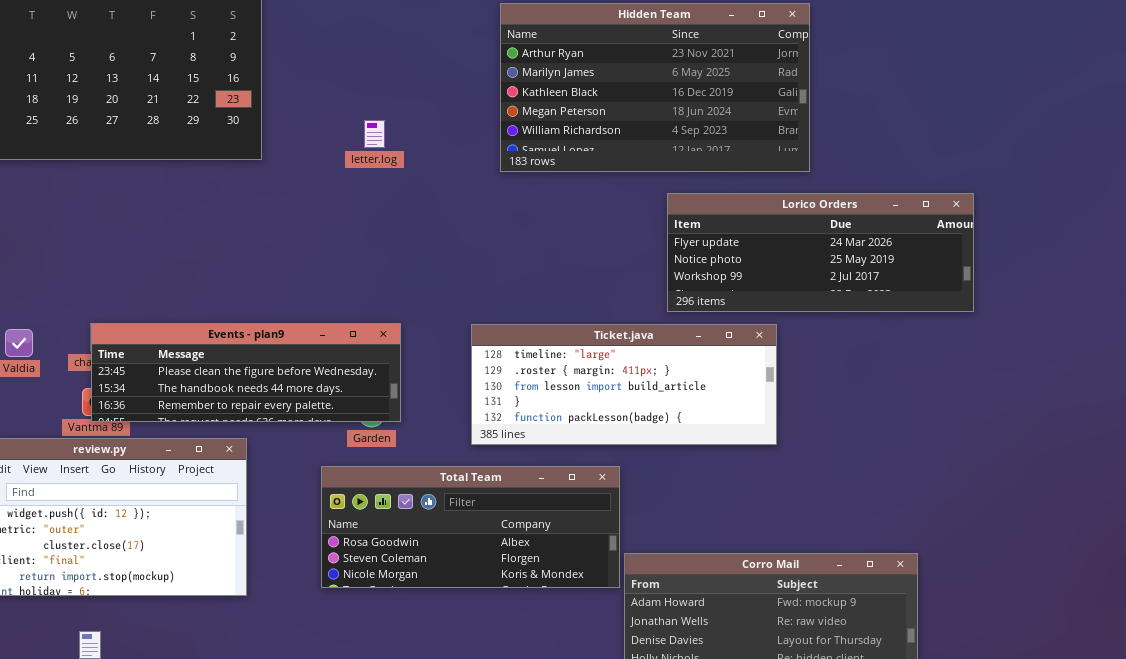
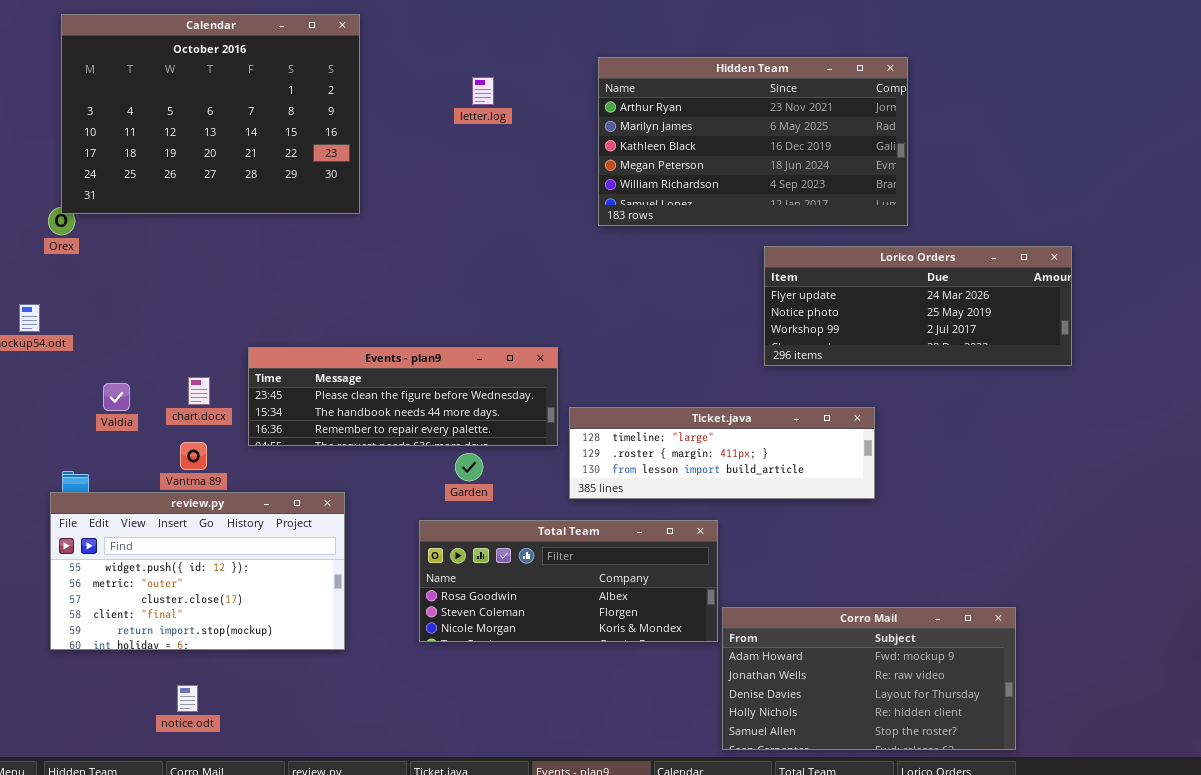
letter.log: [364,120,385,148] -> [472,77,494,105], moved
Events - plan9: [91,323,401,422] -> [248,347,558,446], moved
Ticket.java: [471,324,777,445] -> [569,407,875,499], resized

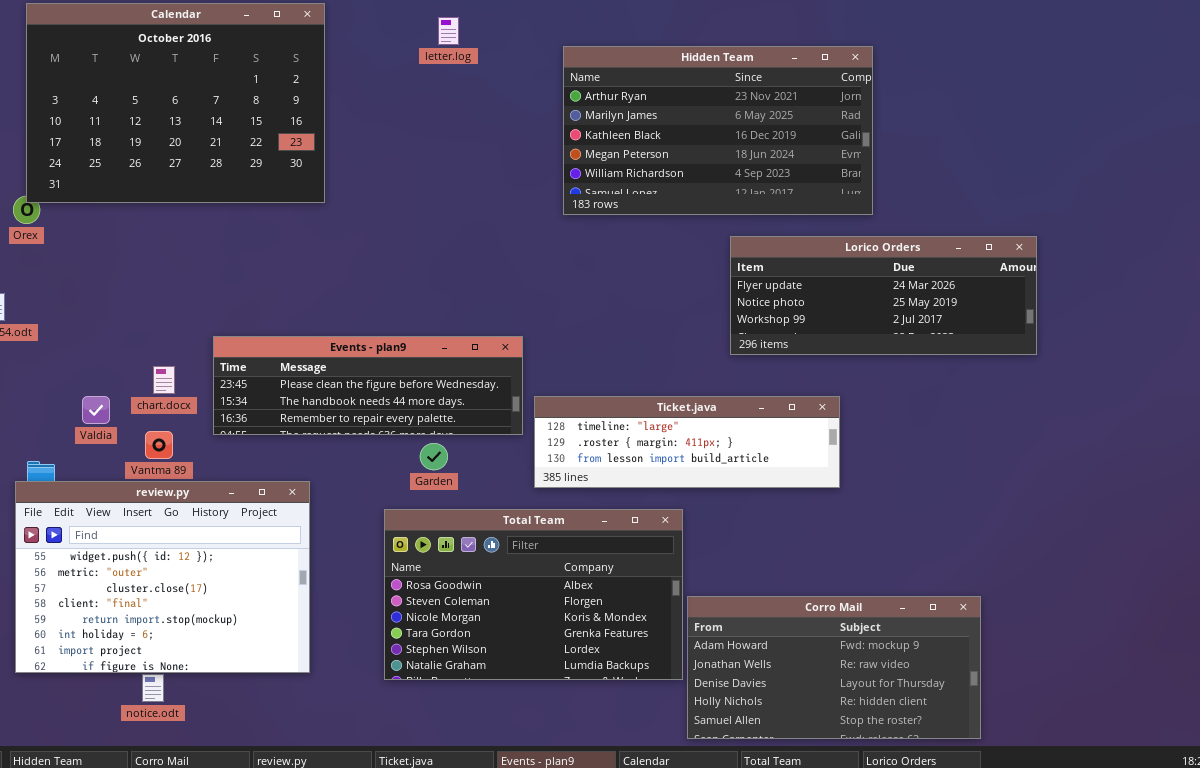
letter.log: [472,77,494,105] -> [438,17,459,45], moved
Valdia: [103,383,130,411] -> [82,396,110,424], moved
review.py: [50,492,345,650] -> [15,481,310,673], resized
Total Team: [419,520,718,642] -> [384,509,683,680], resized

